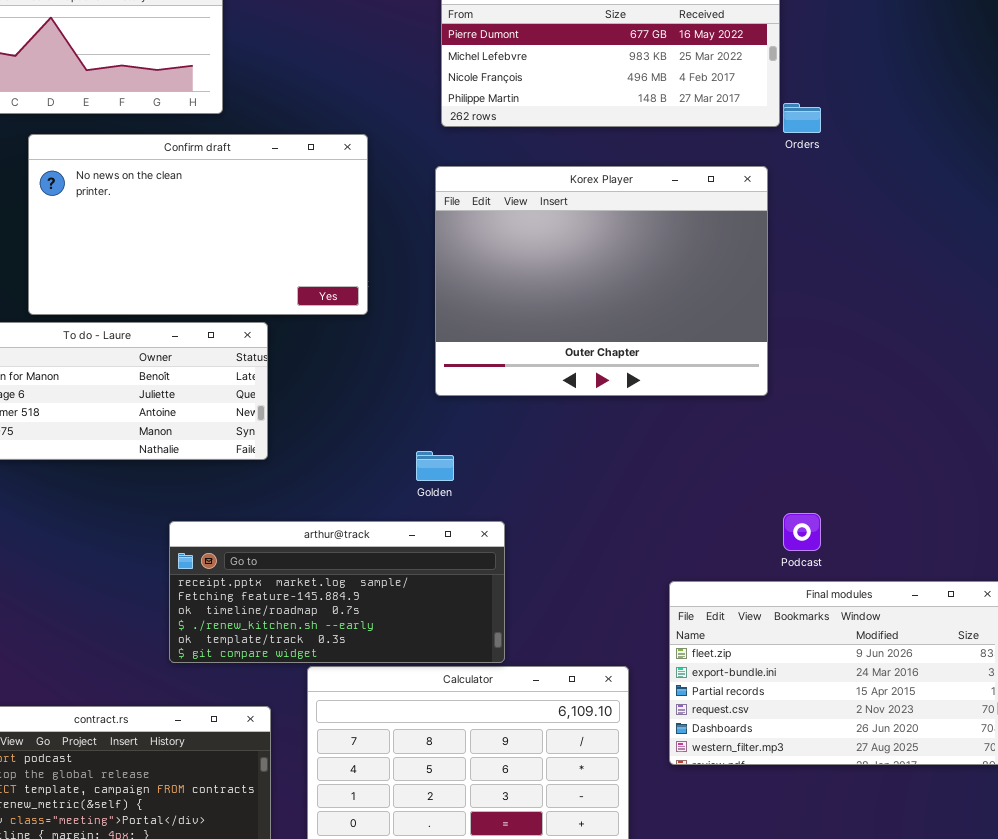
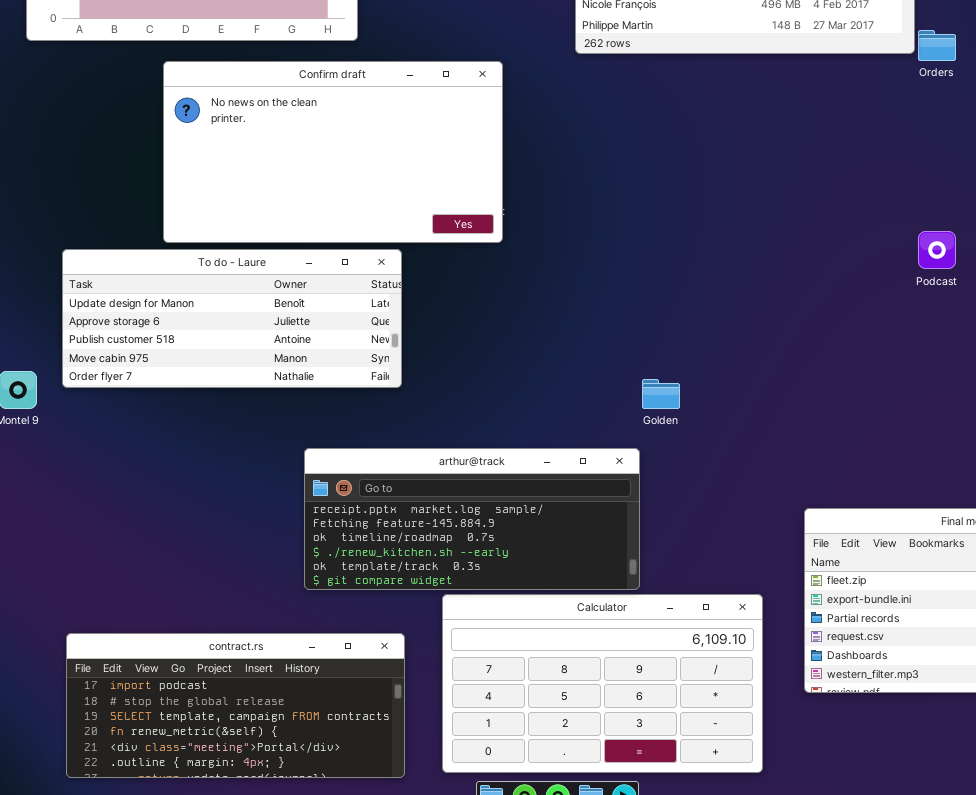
Korex Player: [435,166,768,396] -> none, closed
Golden: [416,451,454,481] -> [642,379,680,409], moved
Podcast: [783,513,821,551] -> [918,231,956,269], moved

